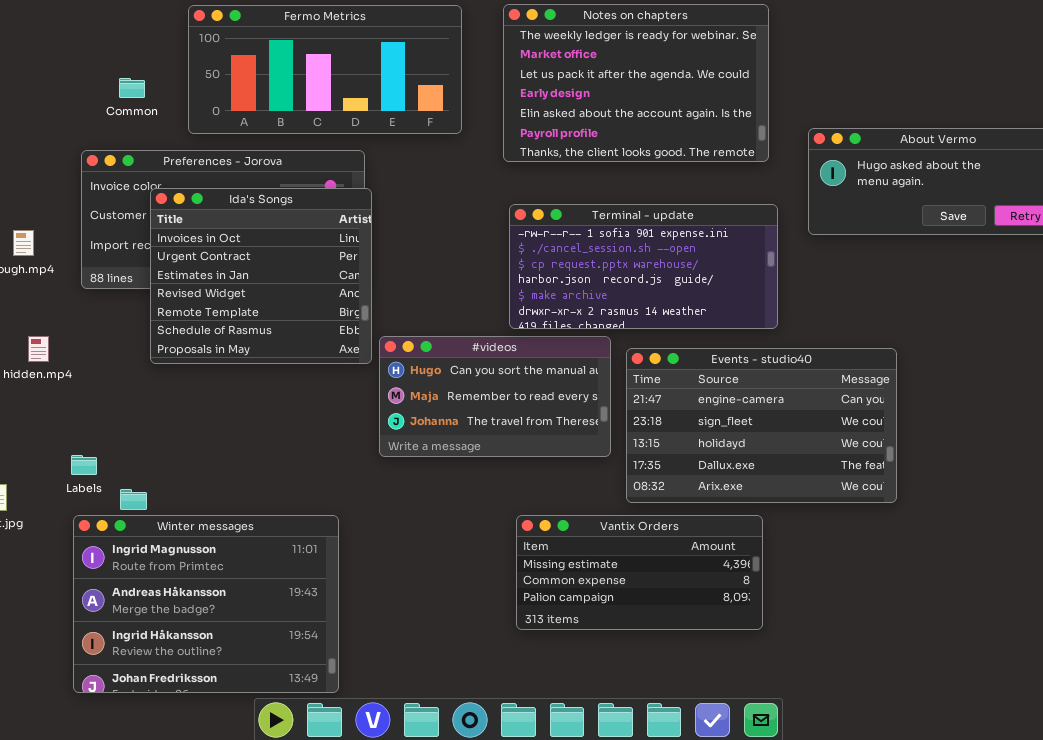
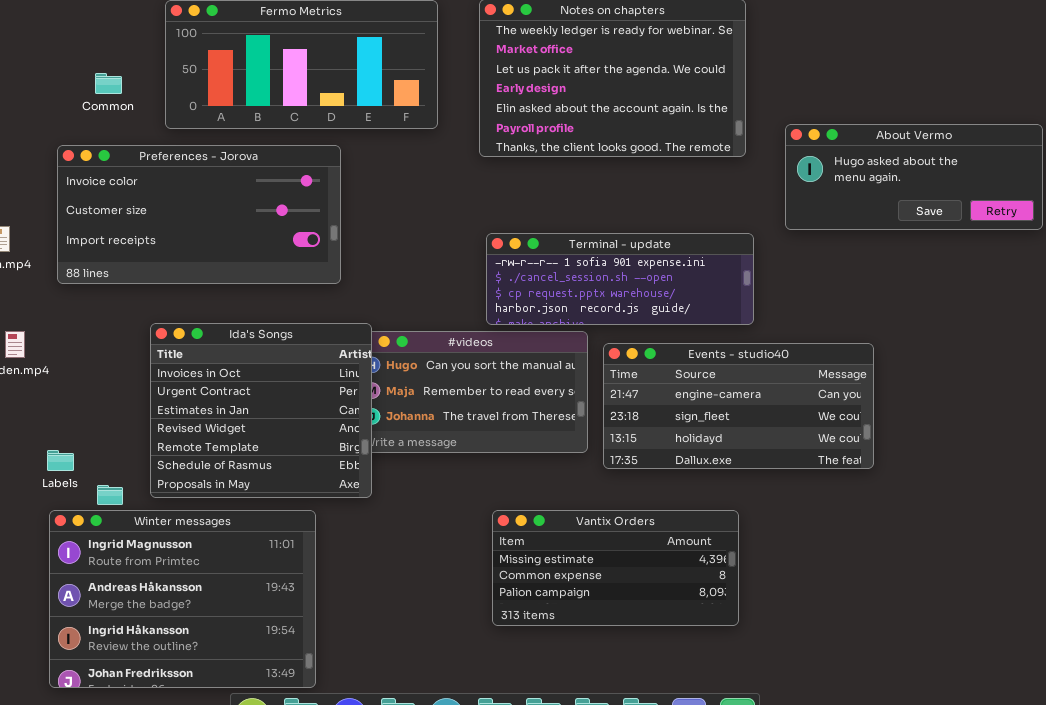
Ida's Songs: [150,188,372,364] -> [150,323,372,498], moved
Terminal - update: [509,204,778,329] -> [486,233,754,325], resized
Events - studio40: [626,348,897,503] -> [603,343,874,469], resized

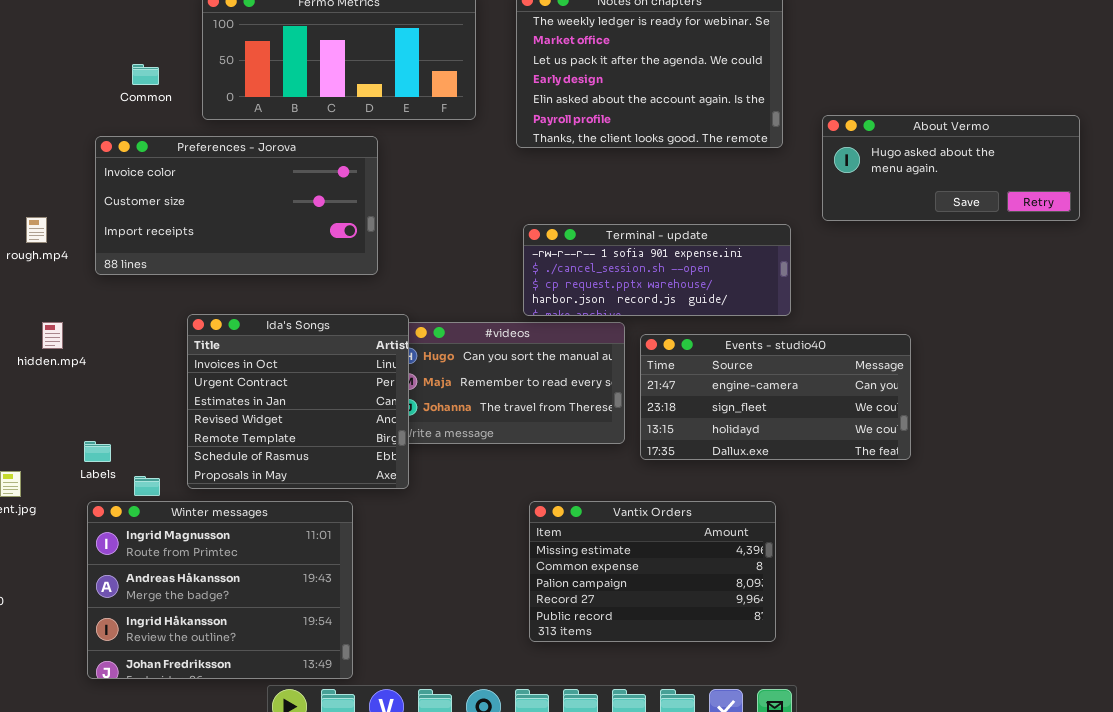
Vantix Orders: [492,510,739,626] -> [529,501,776,642], resized

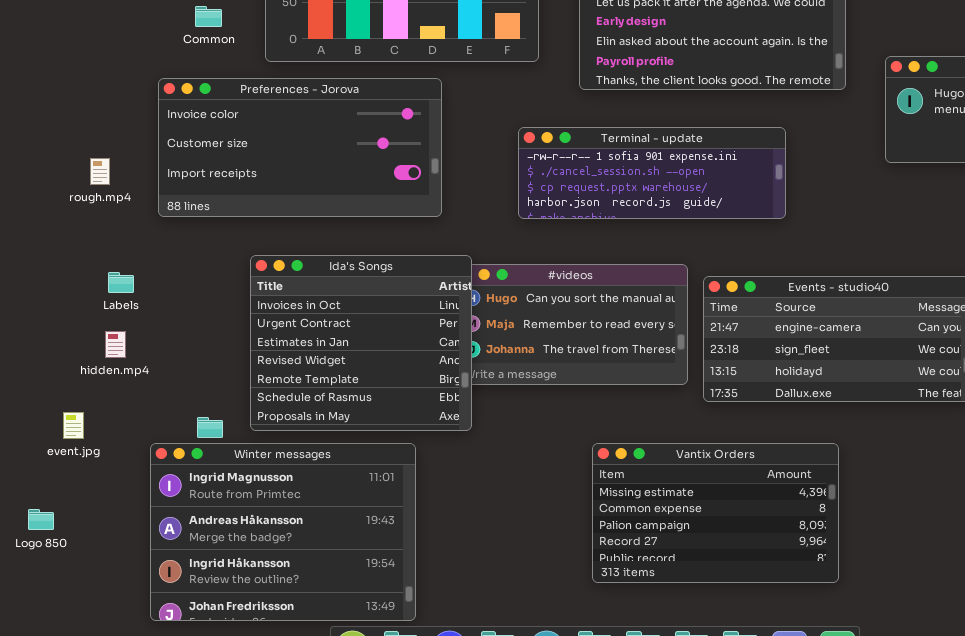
Terminal - update: [523,224,791,316] -> [518,127,786,219], moved
hidden.mp4: [42,322,63,349] -> [105,331,126,358], moved
Labels: [84,441,111,462] -> [108,272,134,293], moved

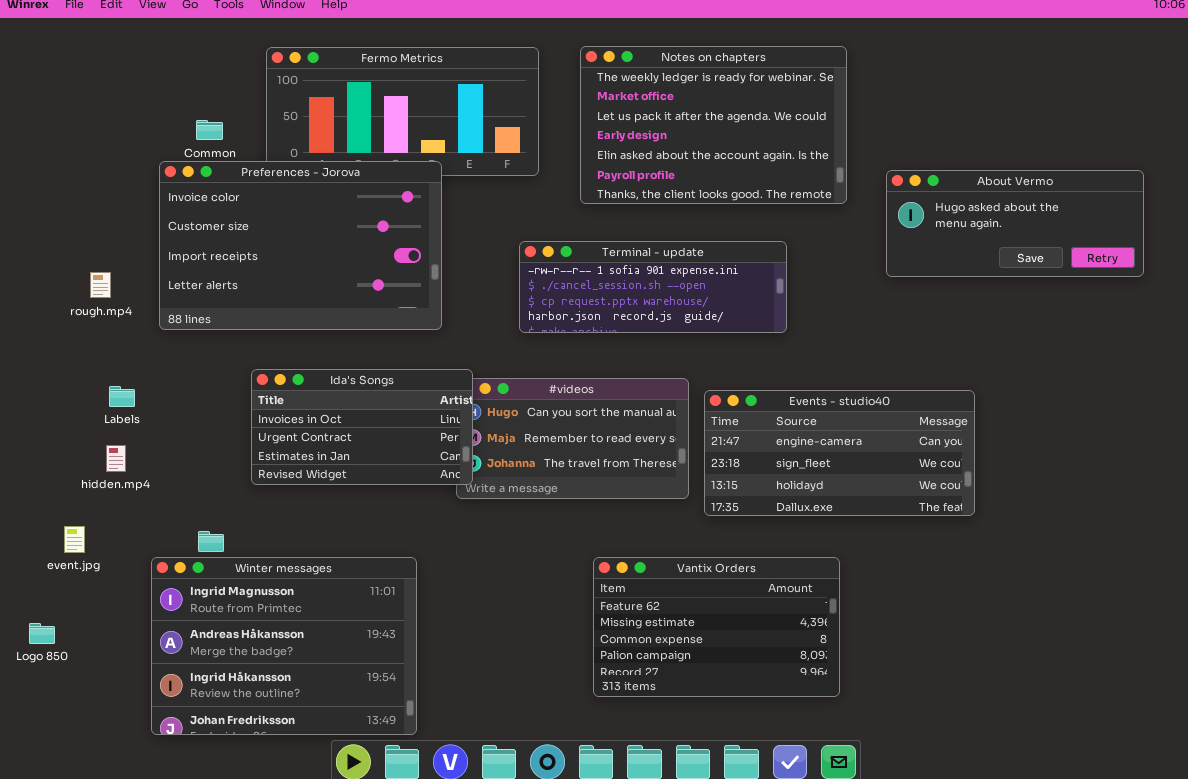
Preferences - Jorova: [158,78,442,217] -> [159,161,442,330], resized
Ida's Songs: [250,255,472,431] -> [251,369,473,485], resized
Vantix Orders: [592,443,839,583] -> [593,557,840,697], scrolled up 1 row

